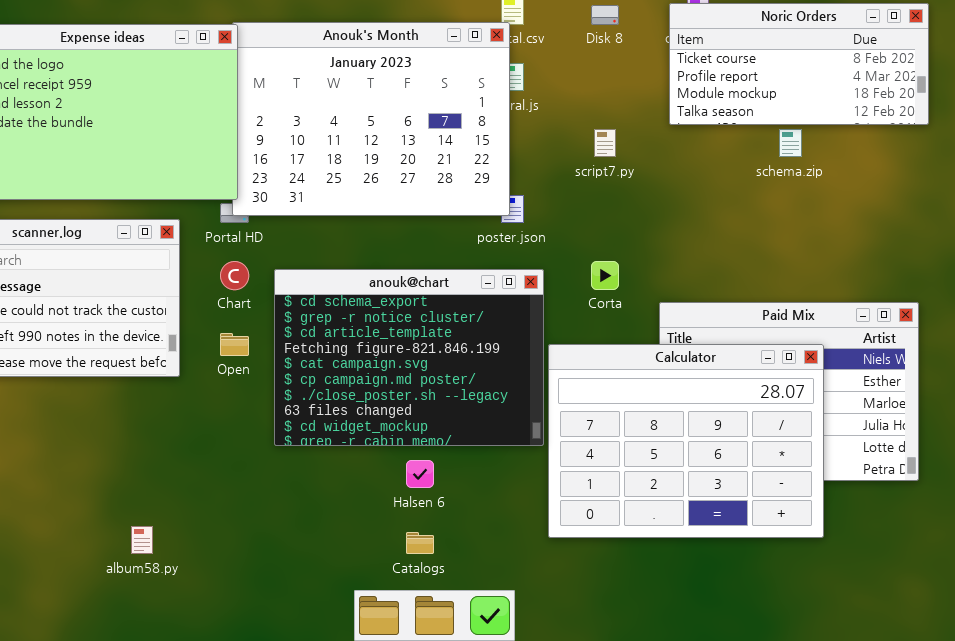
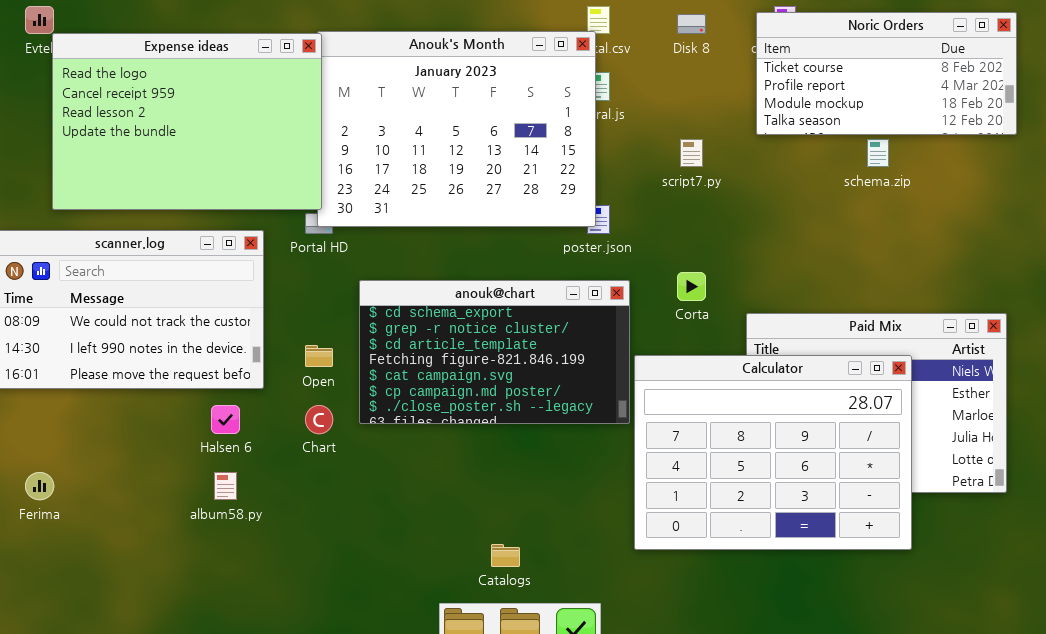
Chart: [220,261,249,290] -> [305,405,333,434], moved
anouk@chart: [274,269,544,446] -> [359,280,630,424], resized
Halsen 6: [406,460,434,488] -> [211,405,240,434], moved
album58.py: [131,526,153,554] -> [214,472,237,500], moved

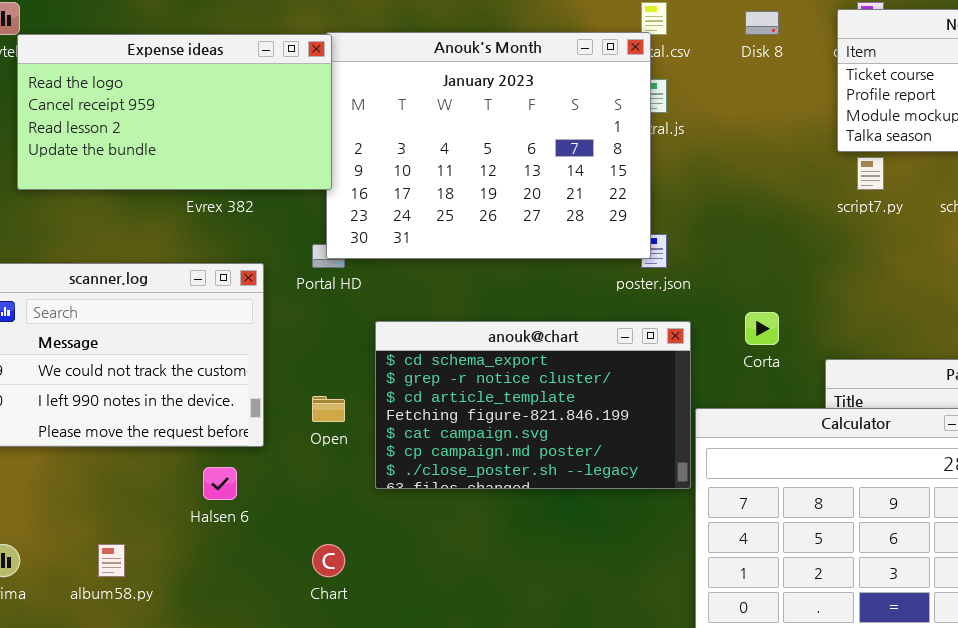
Expense ideas: [52,33,322,210] -> [17,34,332,190], resized
script7.py: [680,139,703,167] -> [857,157,884,190], moved
Chart: [305,405,333,434] -> [312,544,345,577], moved
album58.py: [214,472,237,500] -> [98,544,125,577], moved

